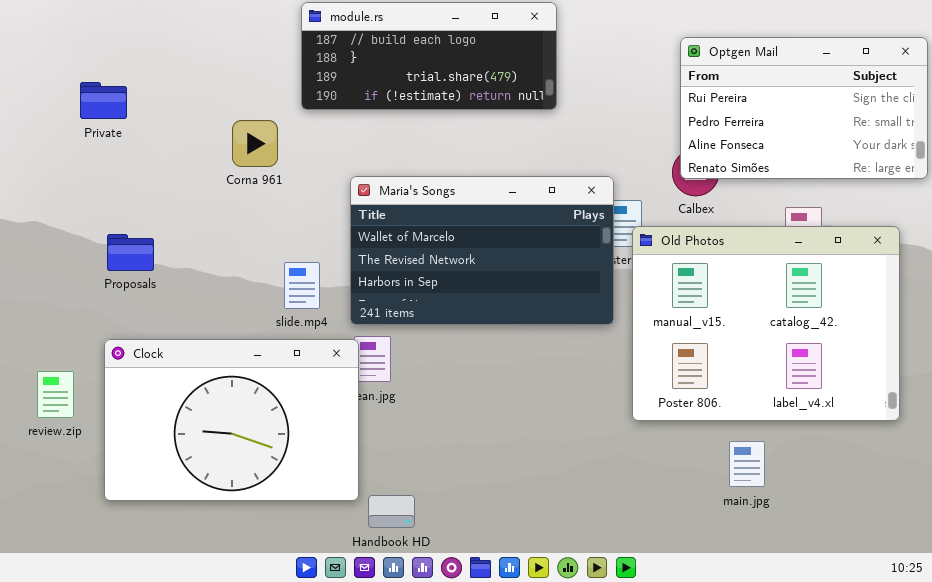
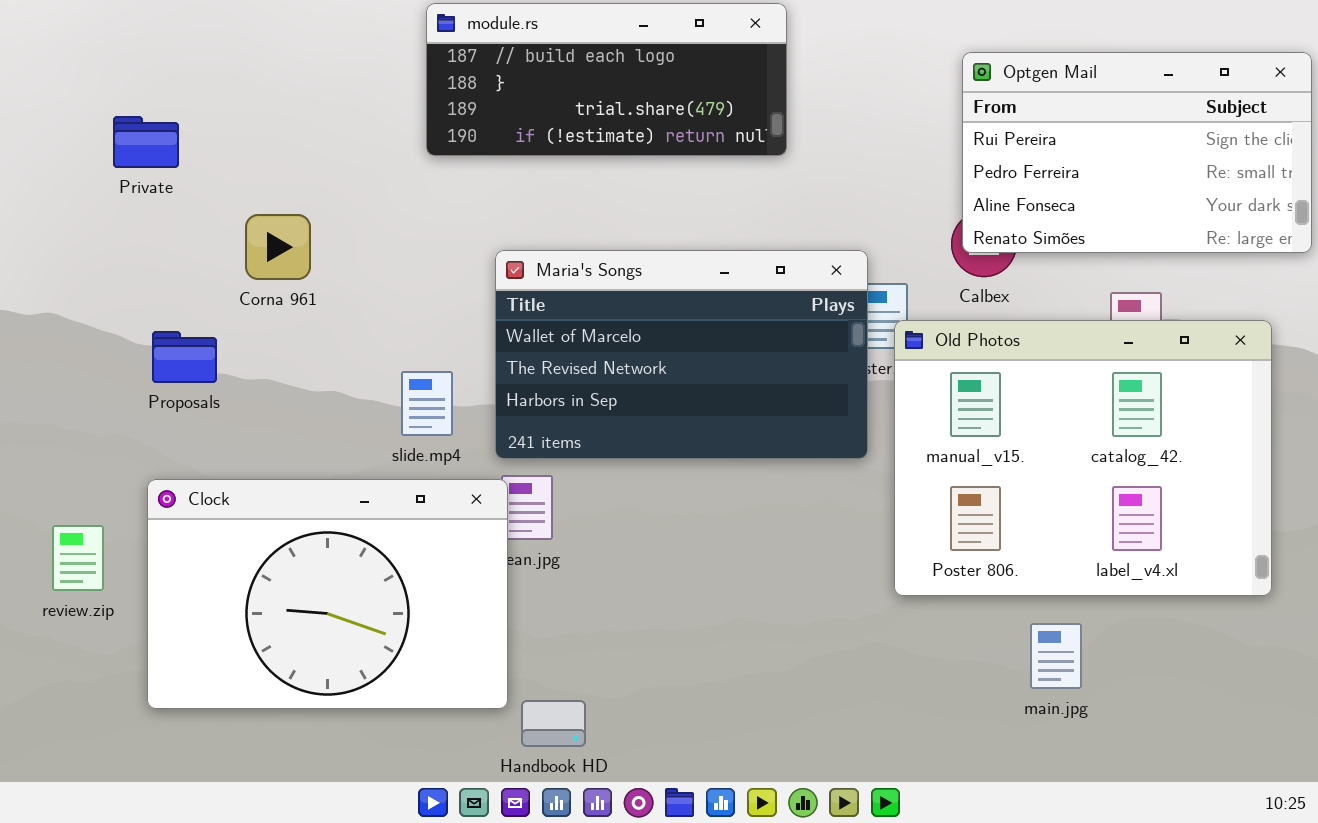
Corna 961: [232,120,278,167] -> [245,214,311,280], moved

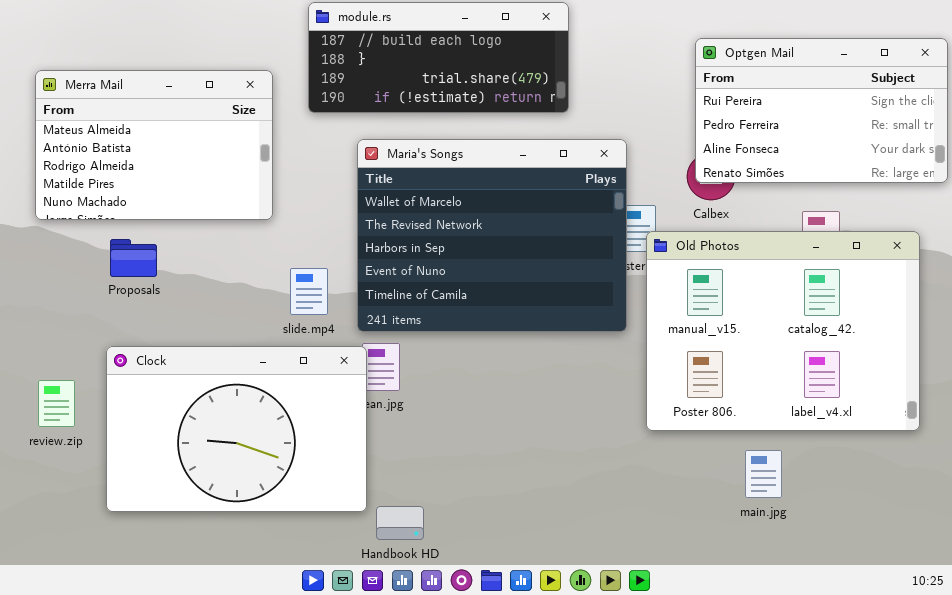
Merra Mail: none -> [35,70,273,220], opened
Maria's Songs: [495,250,868,459] -> [357,139,627,332], resized

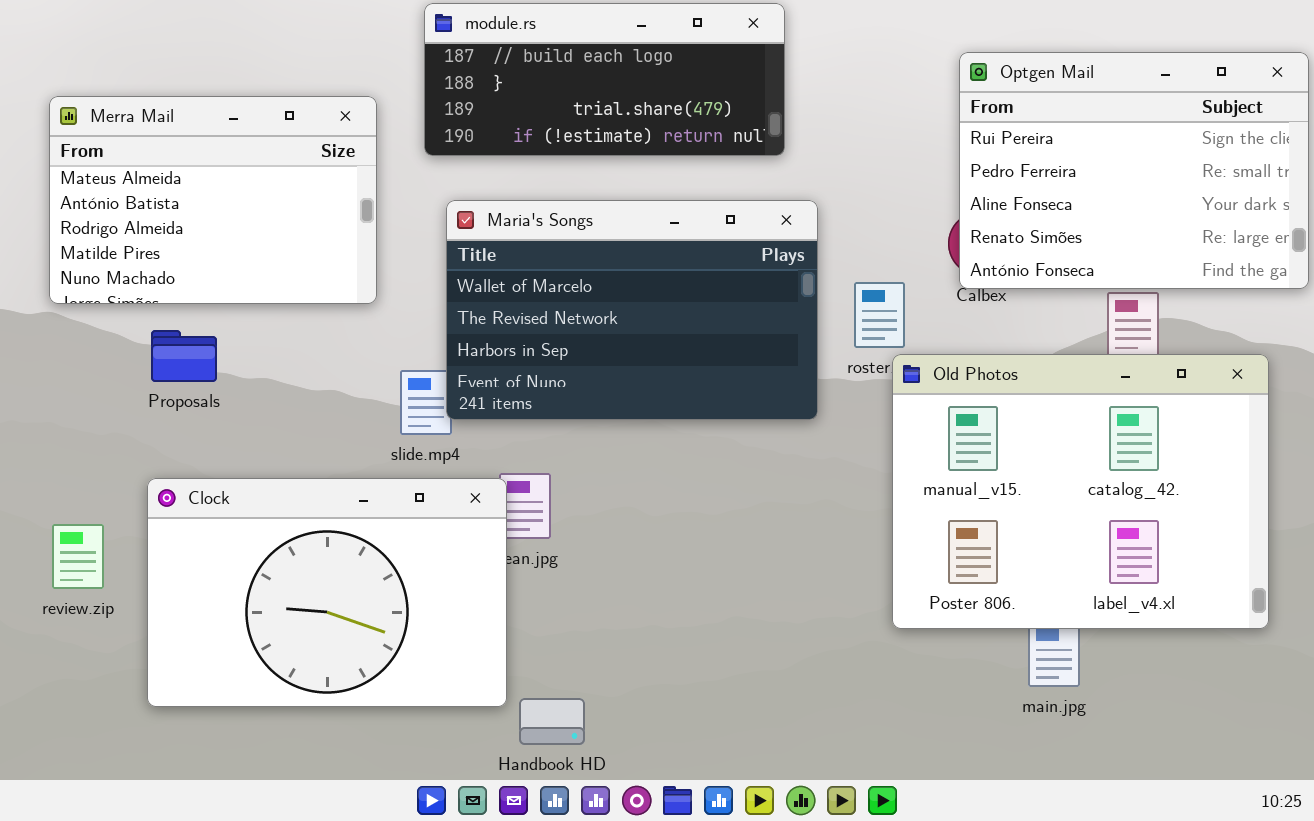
Optgen Mail: [695,38,948,183] -> [959,52,1309,289], resized
Maria's Songs: [357,139,627,332] -> [446,200,818,420], moved, resized
Old Photos: [646,231,920,431] -> [892,354,1269,629], moved

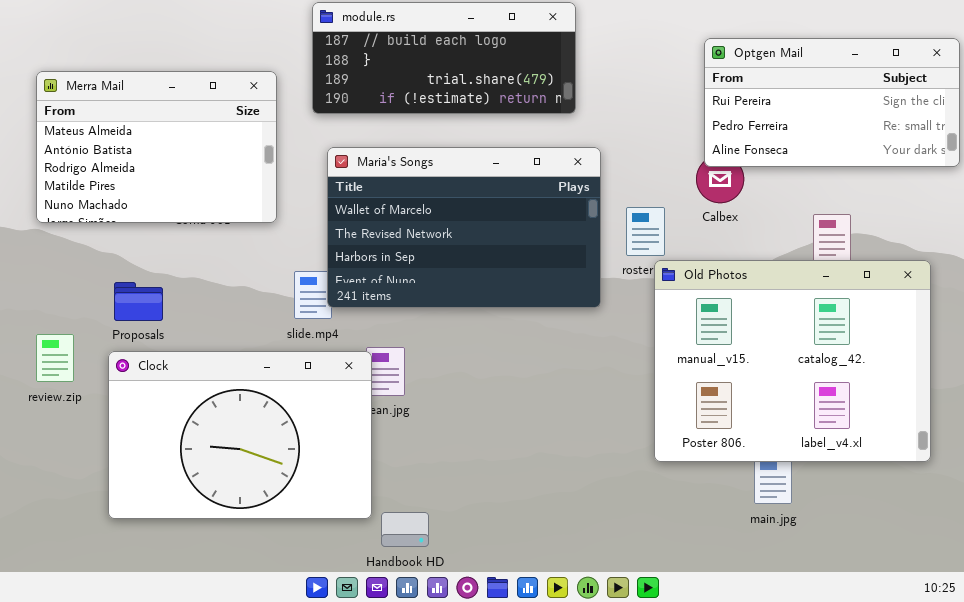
Optgen Mail: [959,52,1309,289] -> [704,38,960,167], resized
Proposals: [151,330,217,382] -> [114,282,163,321], moved
review.zip: [52,524,104,589] -> [36,334,74,382], moved

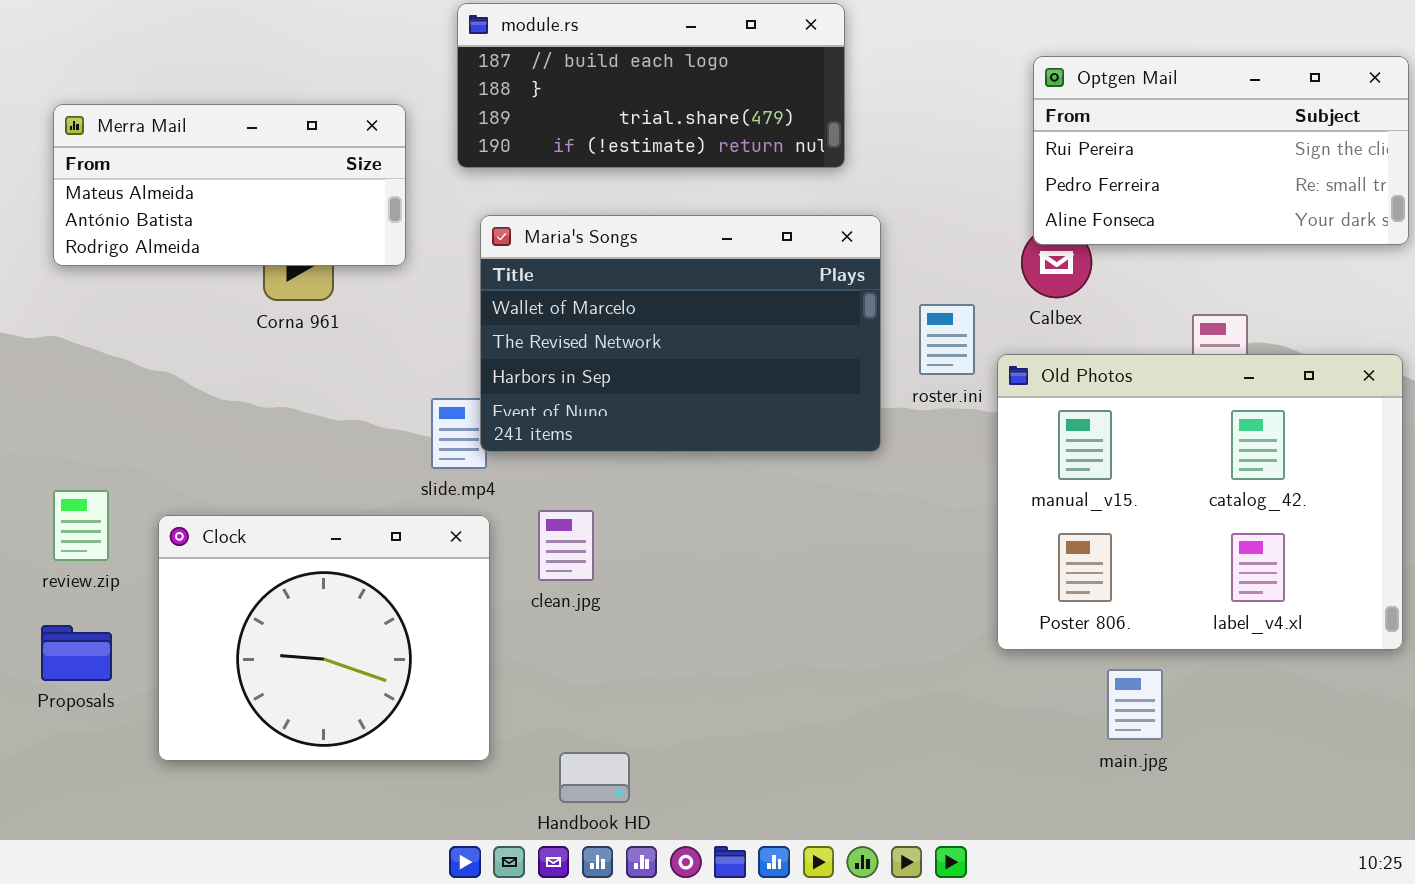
Merra Mail: [36,71,277,223] -> [53,104,406,266], resized
Old Photos: [654,260,931,462] -> [997,354,1403,650], moved
Proposals: [114,282,163,321] -> [41,625,112,681], moved
Clock: [108,351,372,519] -> [158,515,490,761], resized

